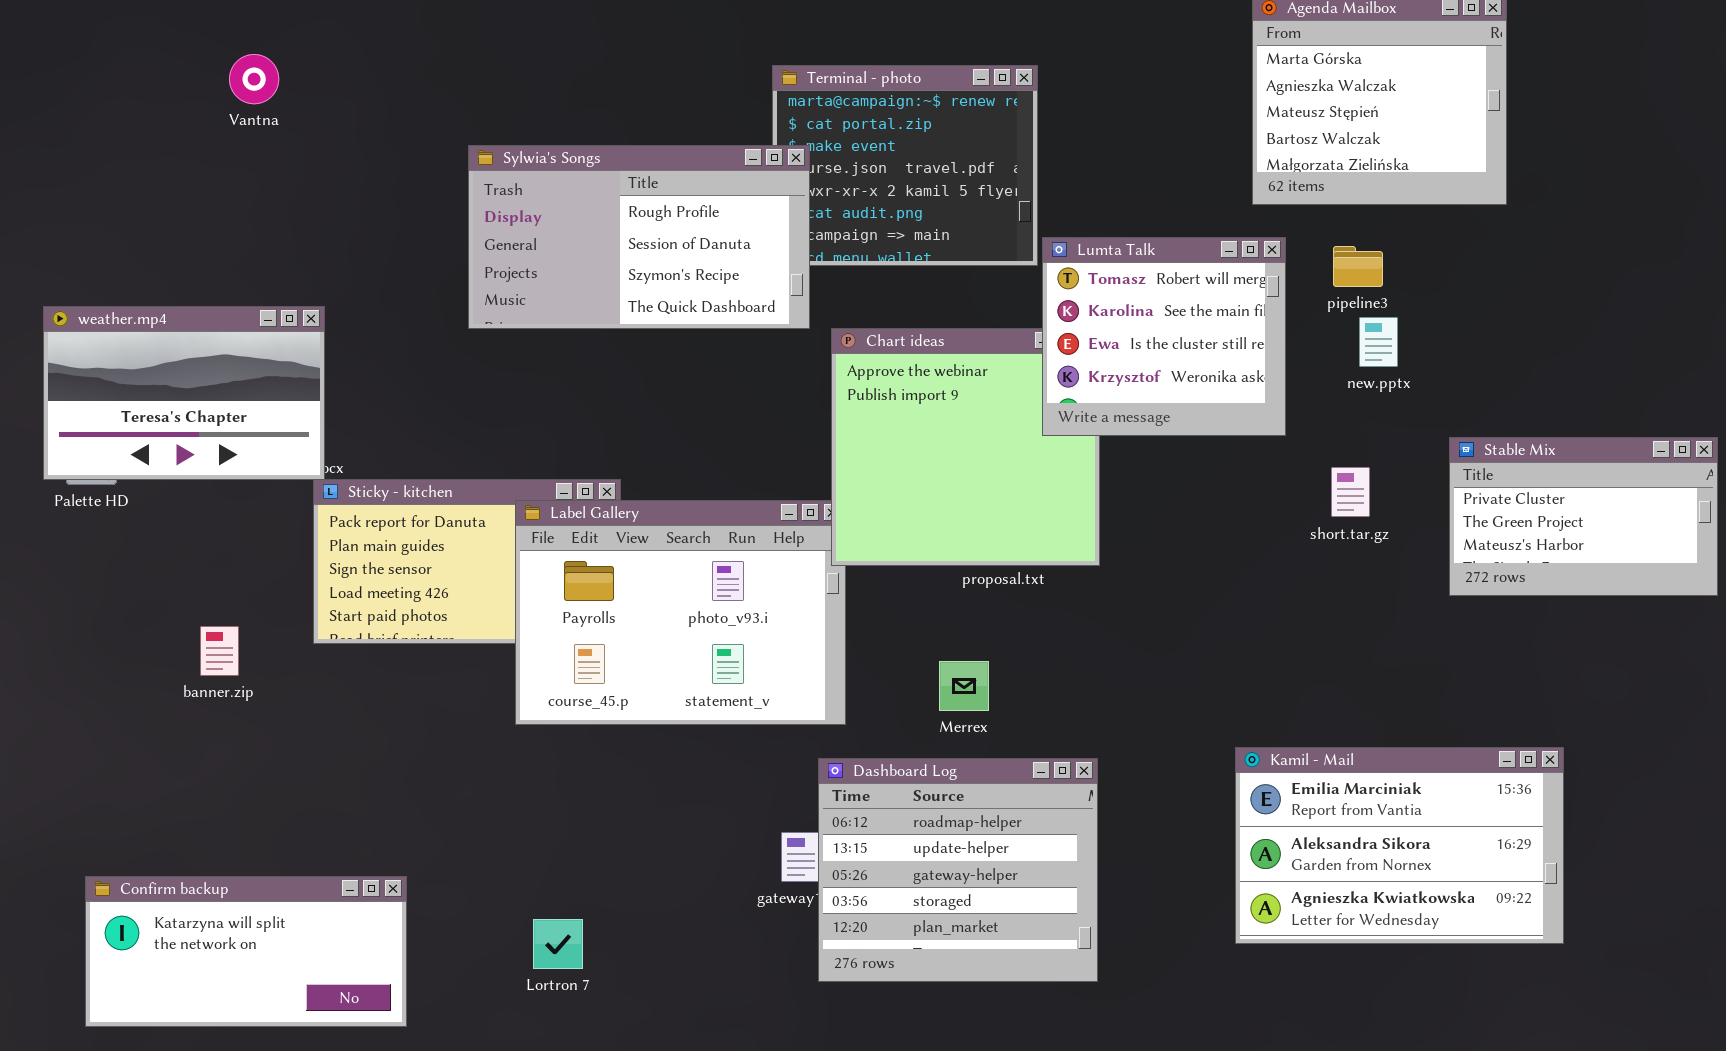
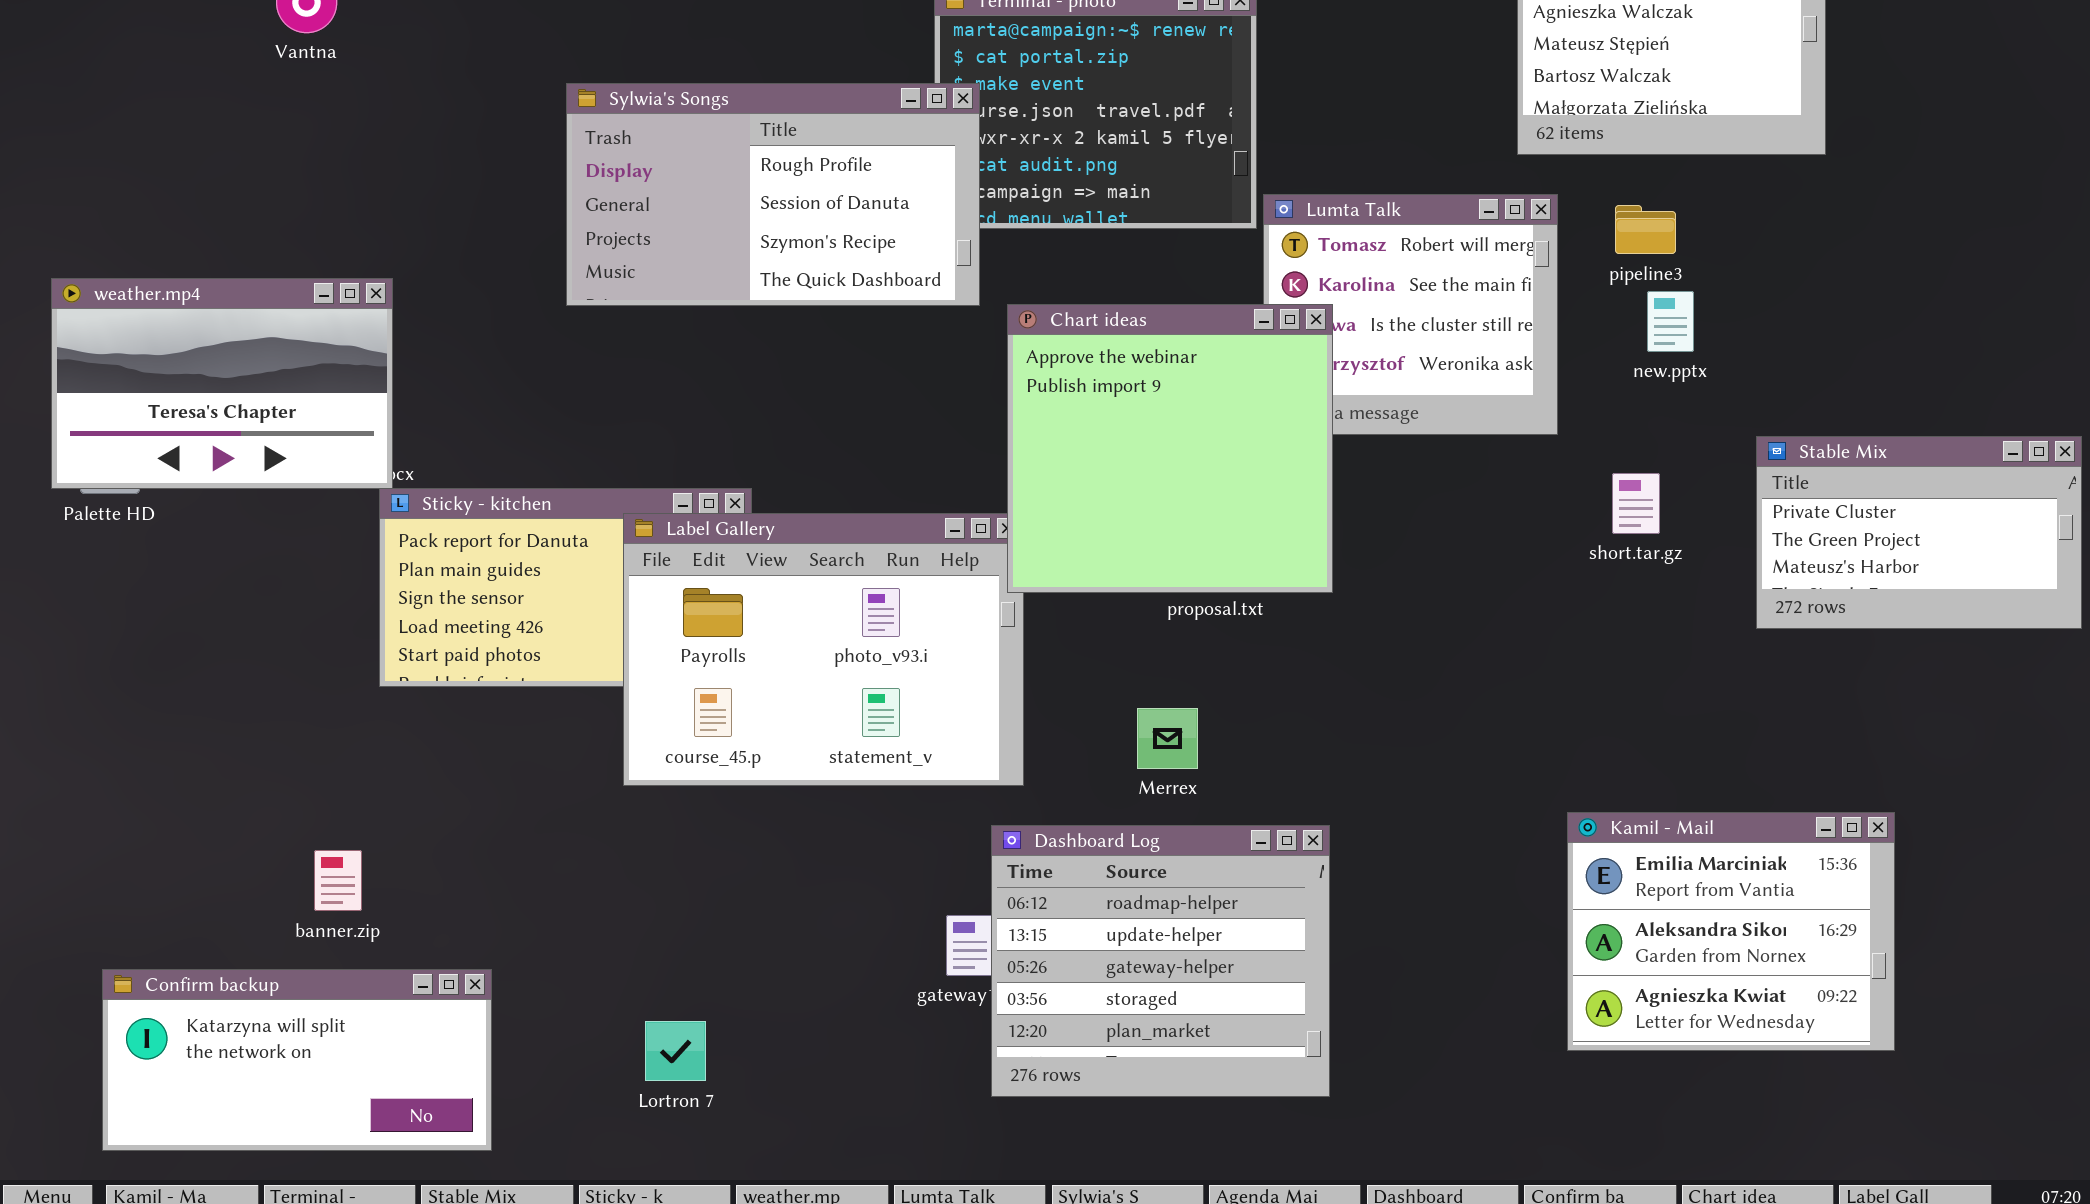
Chart ideas: [831,328,1100,566] -> [1007,304,1333,593], raised
banner.zip: [200,626,239,676] -> [314,850,362,911], moved
Kamil - Mail: [1235,747,1564,944] -> [1567,812,1895,1051], resized

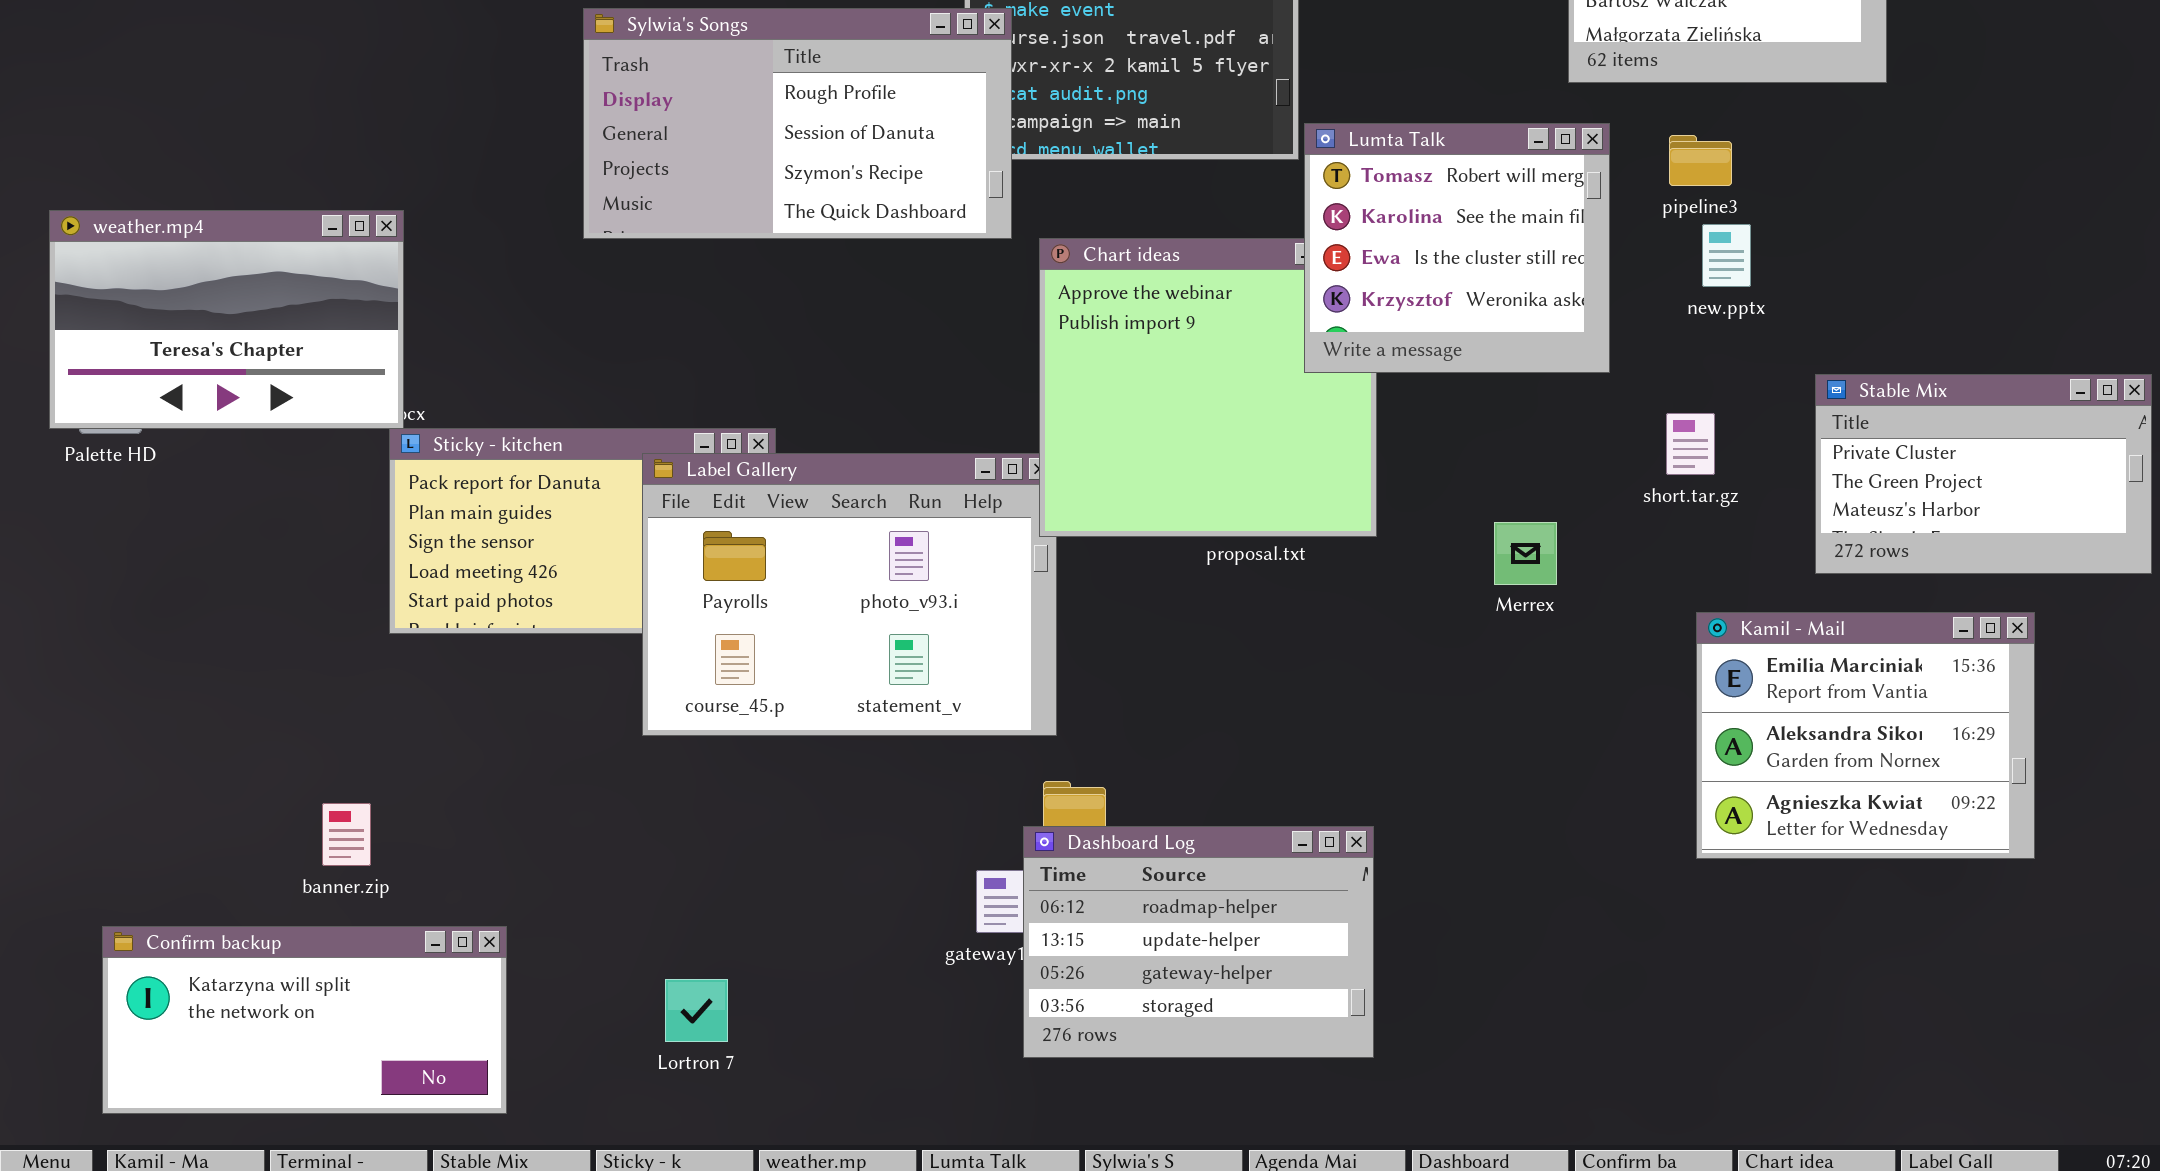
Lumta Talk: [1263,194,1558,435] -> [1304,123,1610,373], raised
Merrex: [1137,708,1198,769] -> [1494,522,1557,585], moved
Kamil - Mail: [1567,812,1895,1051] -> [1696,612,2035,859], moved
Dashboard Log: [991,825,1330,1097] -> [1023,826,1374,1058], resized

